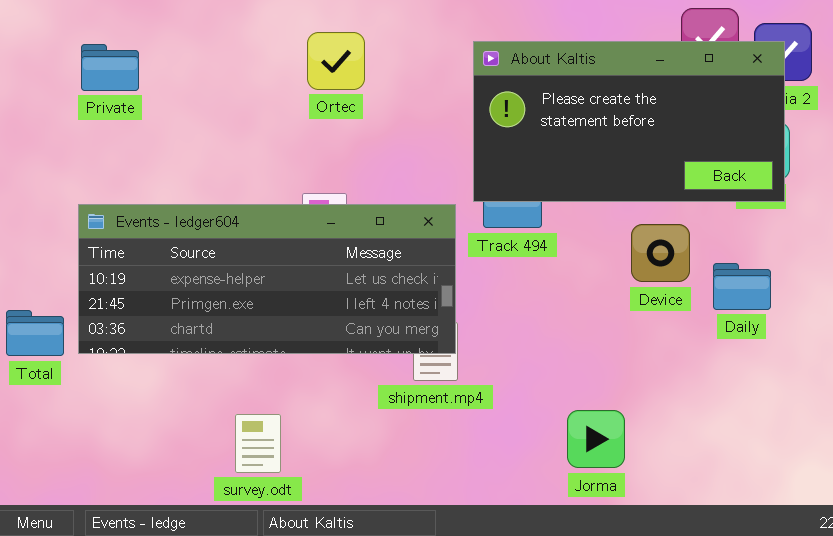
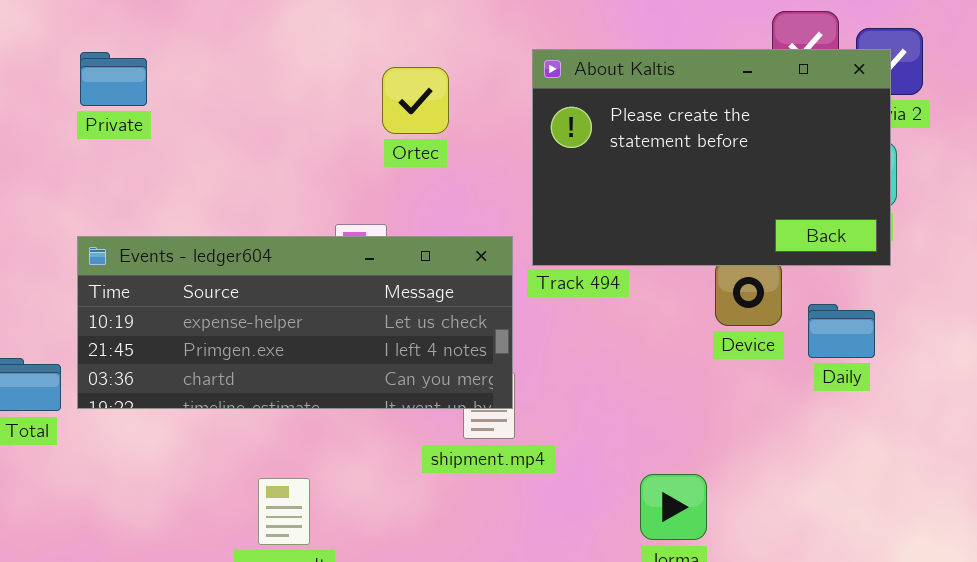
Ortec: [307,32,365,90] -> [382,67,449,134], moved
About Kaltis: [473,41,785,202] -> [532,49,891,266], resized

